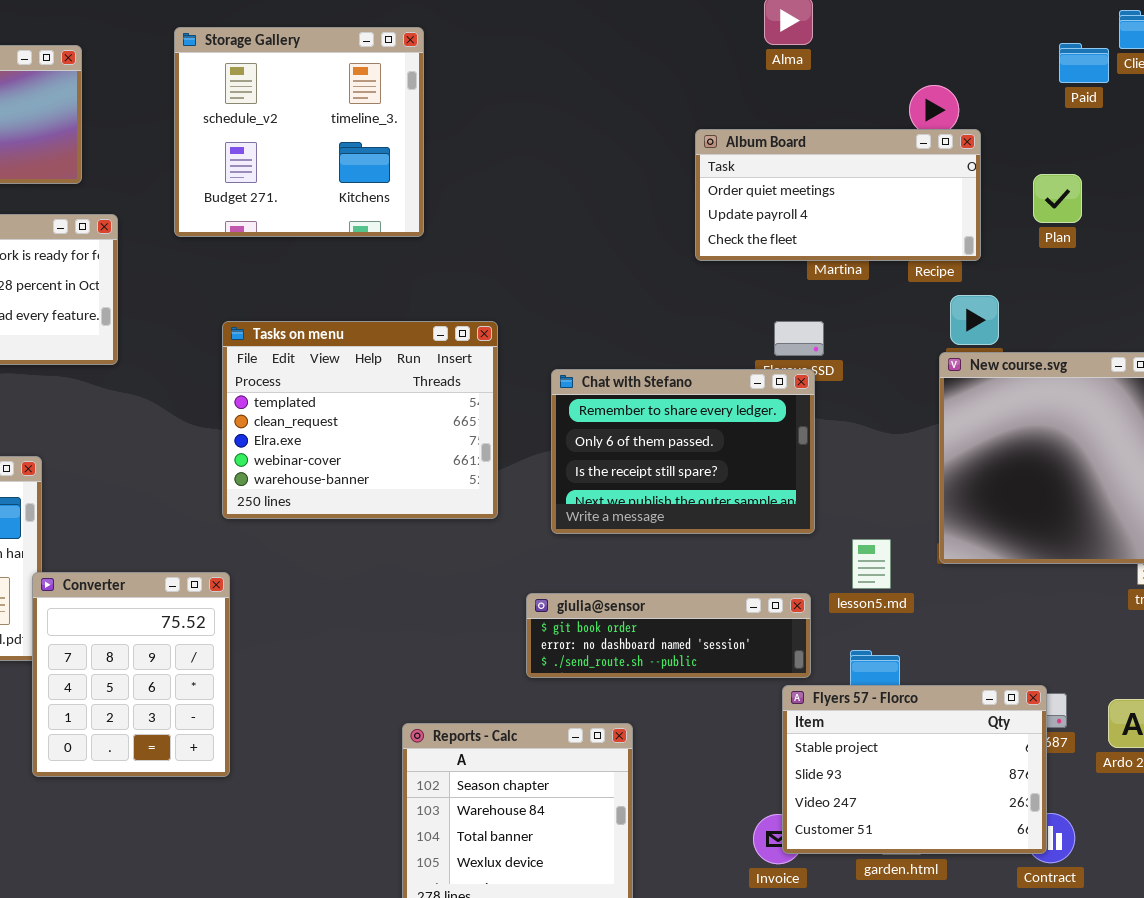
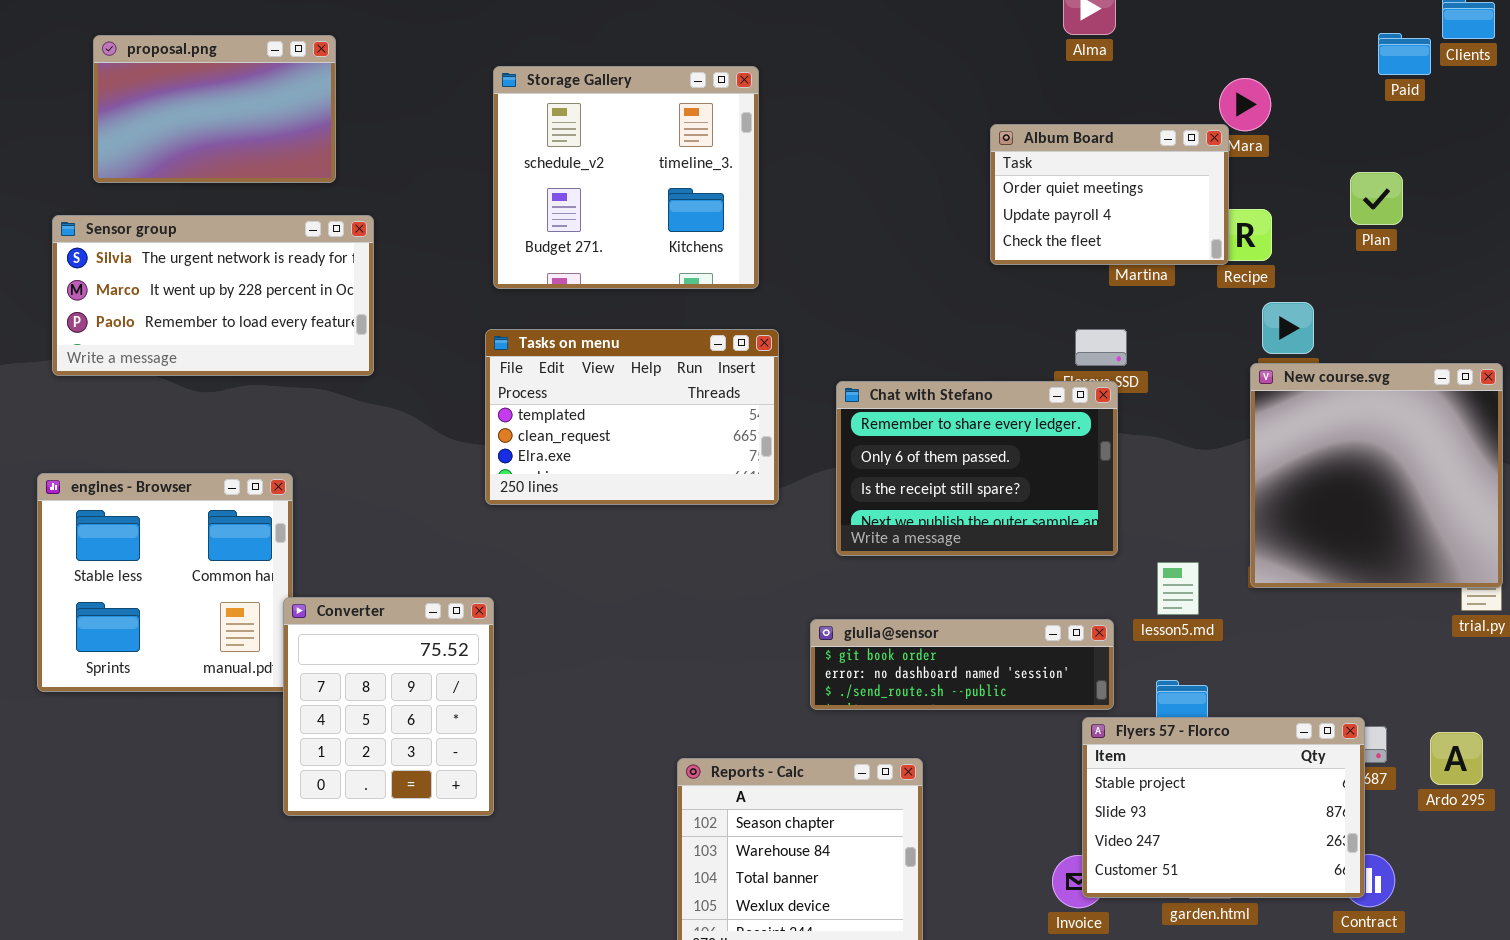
Storage Gallery: [174,27,424,237] -> [493,66,759,289], moved
Album Board: [695,129,981,261] -> [990,124,1229,265], resized
Tasks on menu: [222,321,498,519] -> [485,329,779,505], resized

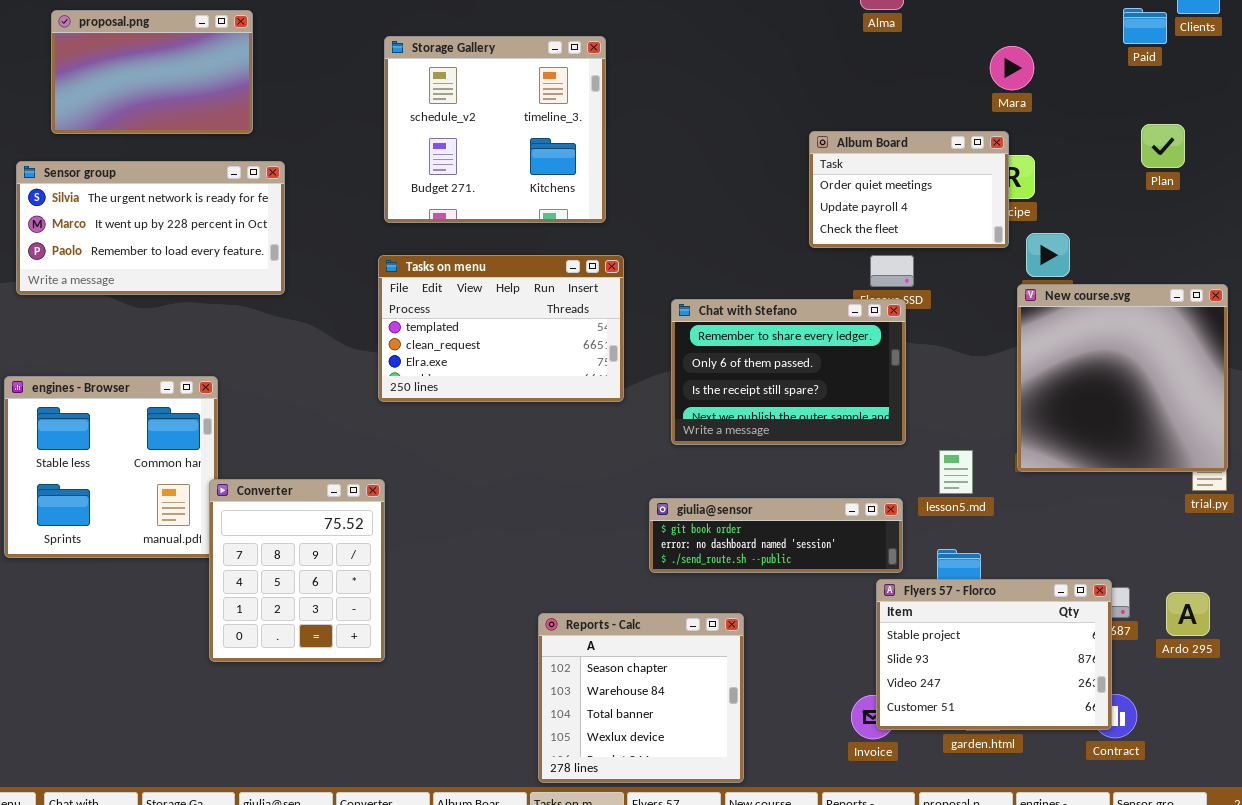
Album Board: [990,124,1229,265] -> [809,131,1009,248], moved
Plan: [1350,172,1403,225] -> [1141,124,1185,168], moved

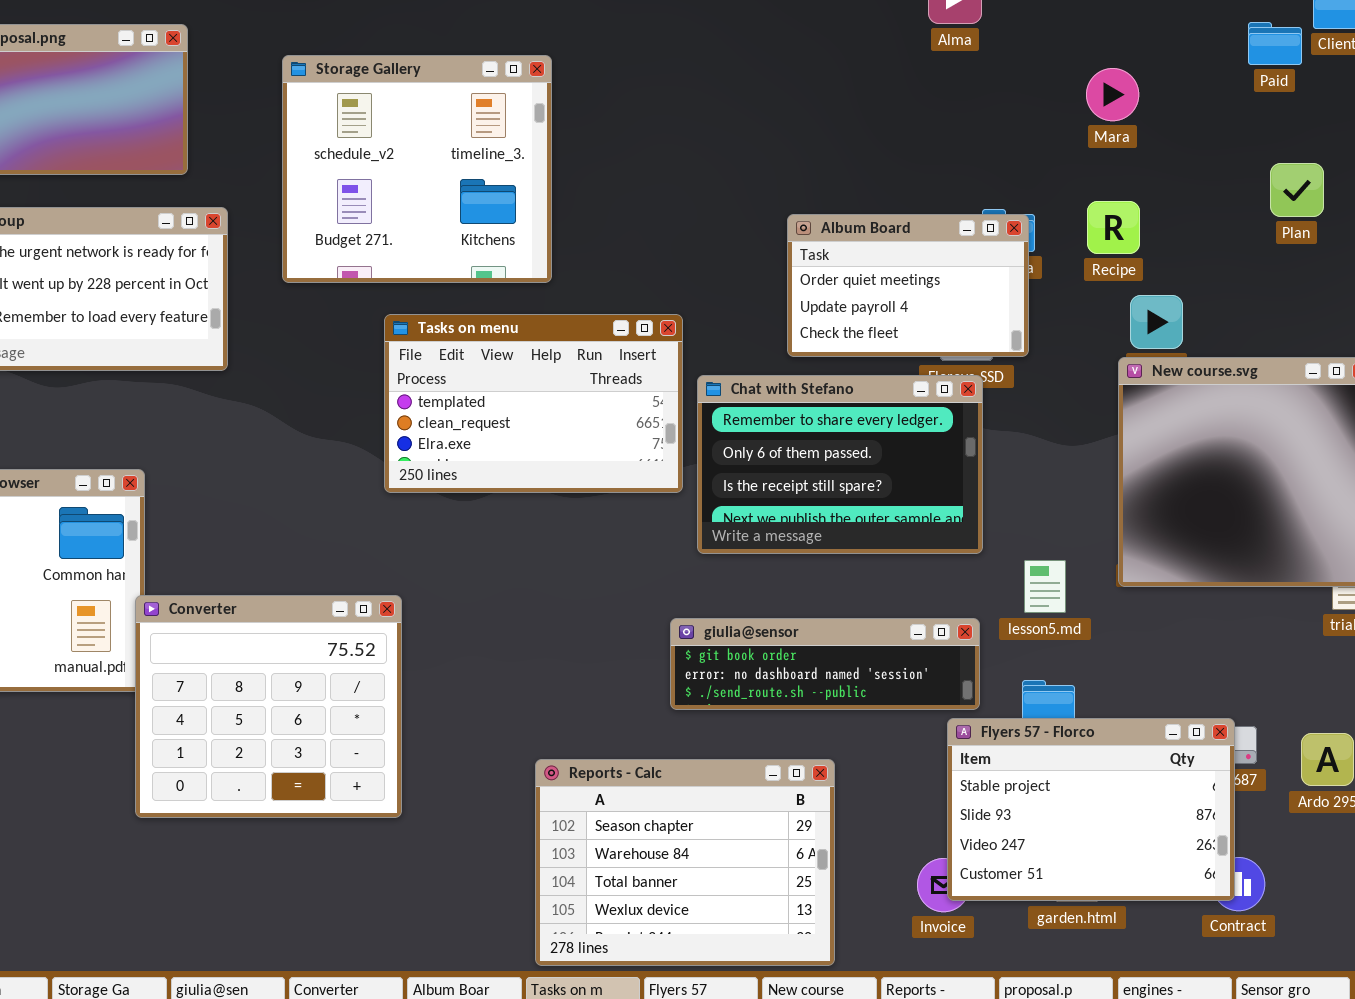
Storage Gallery: [384,36,606,223] -> [282,55,552,283], moved
Album Board: [809,131,1009,248] -> [787,214,1029,357], moved
Tasks on menu: [378,255,624,402] -> [384,314,683,493], moved
Converter: [209,479,385,662] -> [135,595,402,818], resized
Reports - Calc: [538,613,744,783] -> [535,759,835,966], resized

